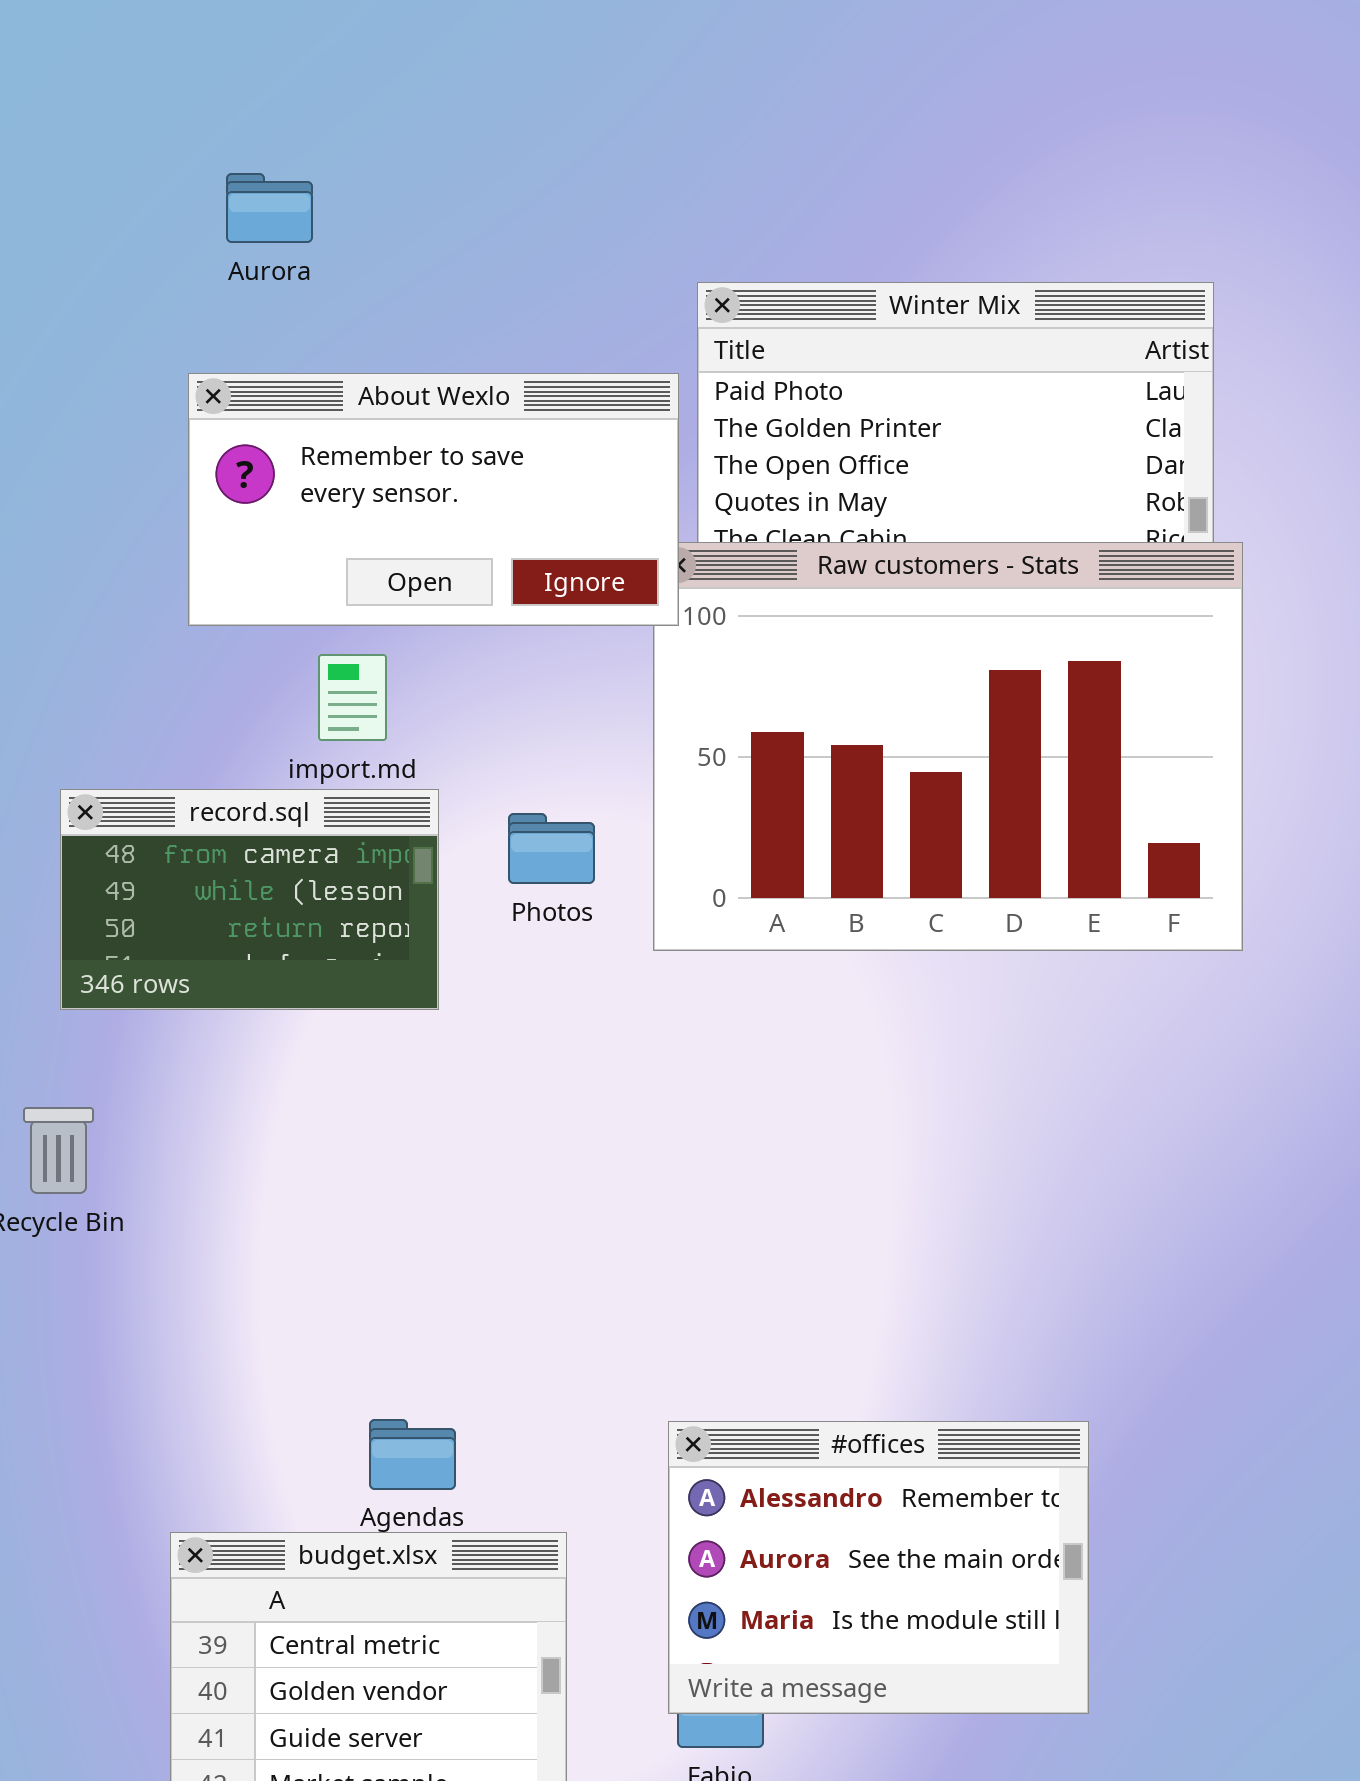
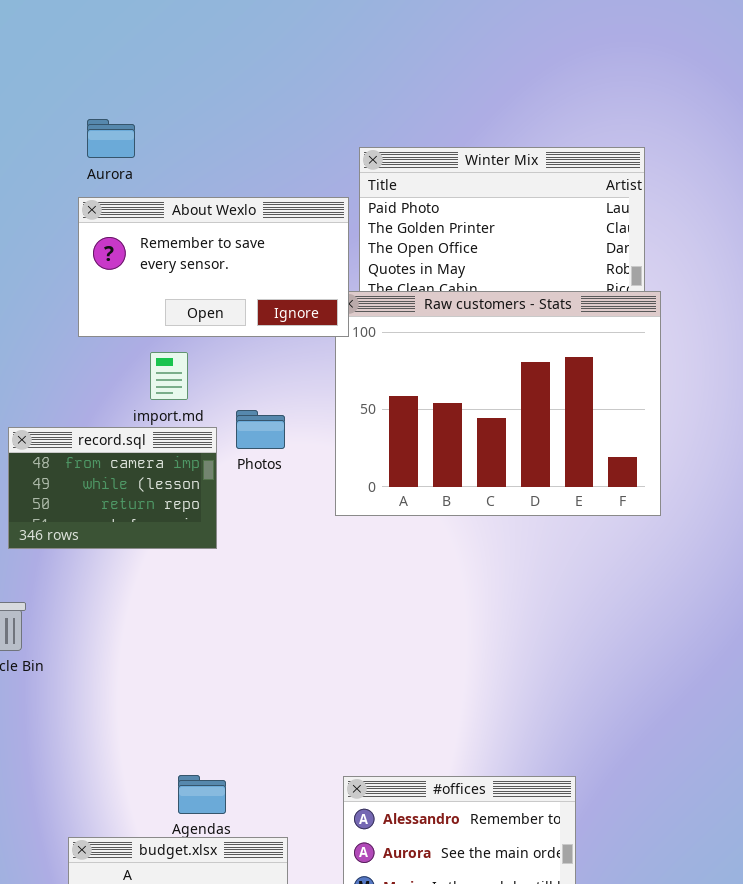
Aurora: [226,173,313,243] -> [87,119,135,158], moved
Photos: [508,813,595,884] -> [236,410,285,449], moved

